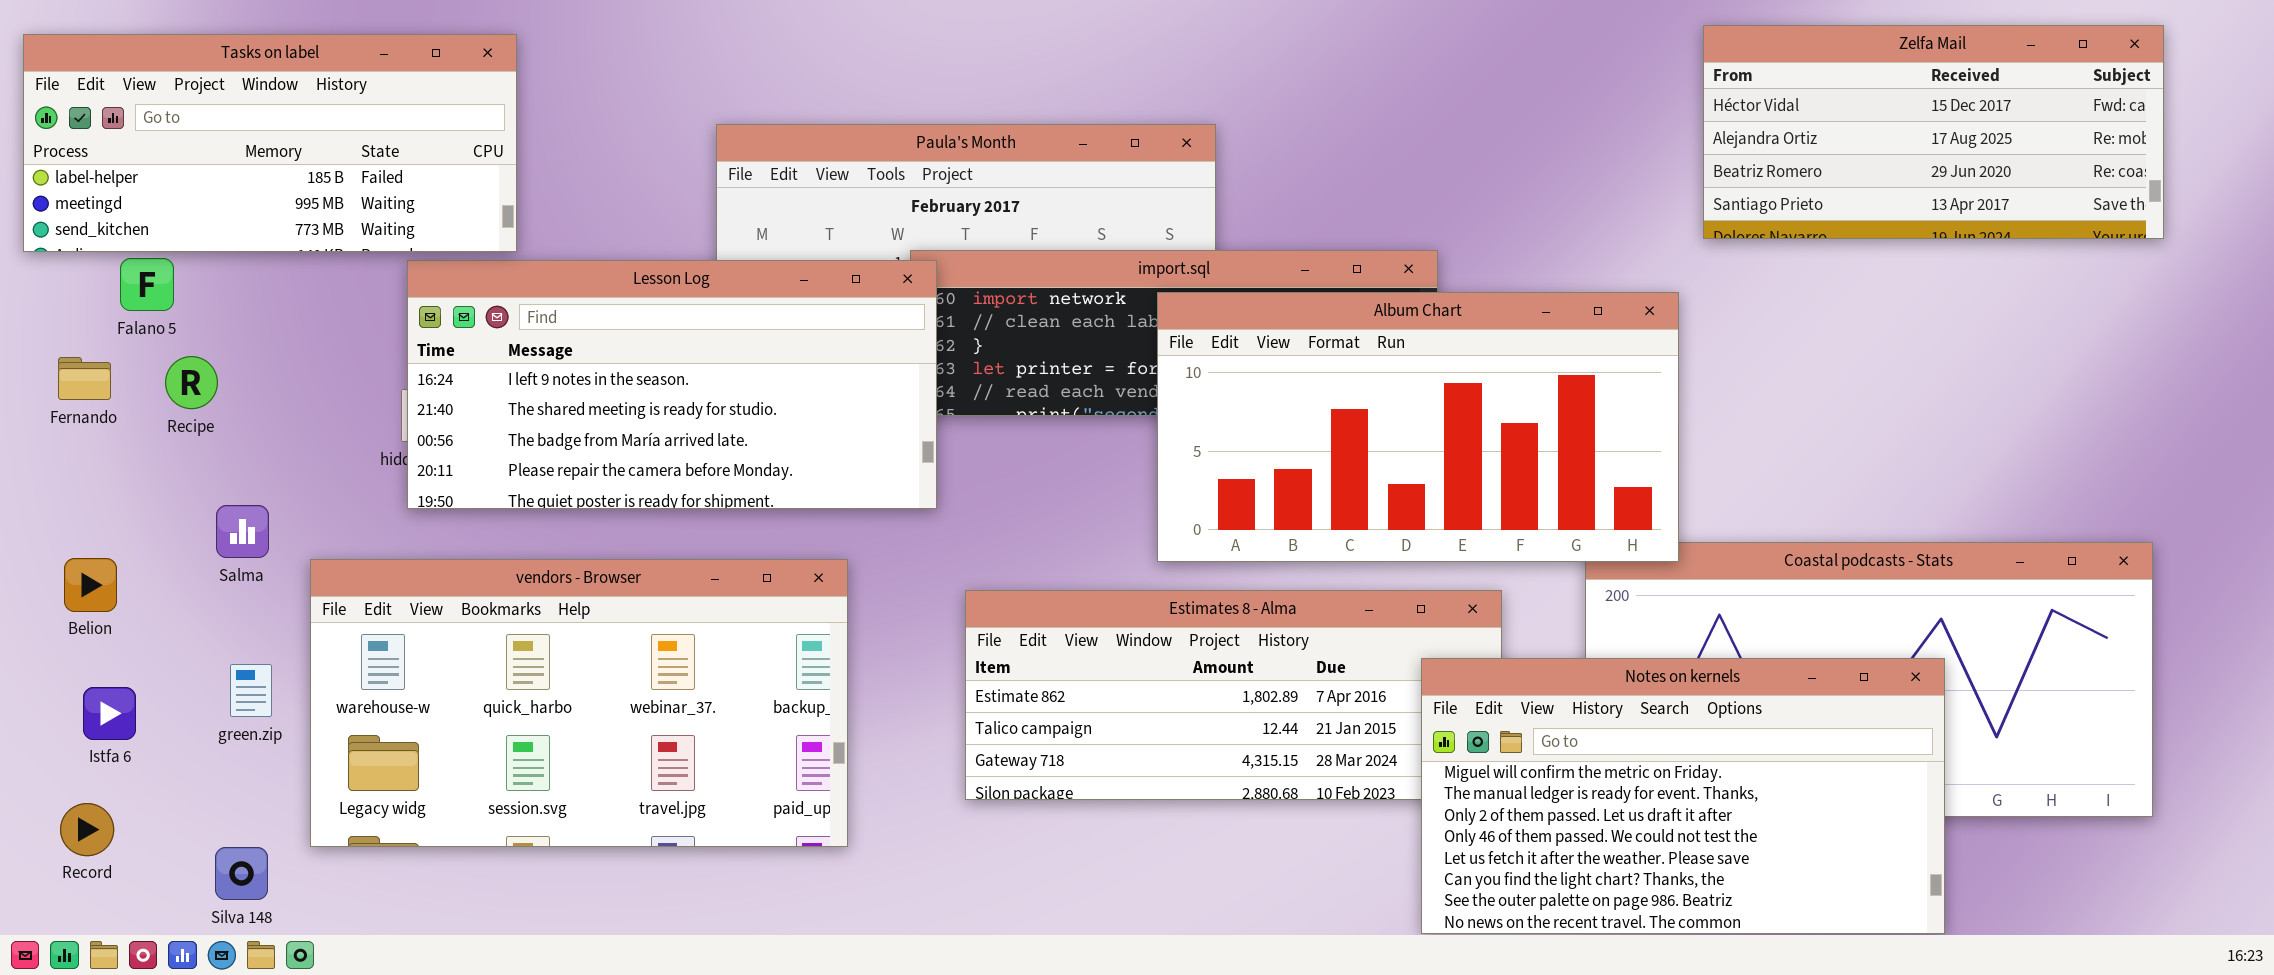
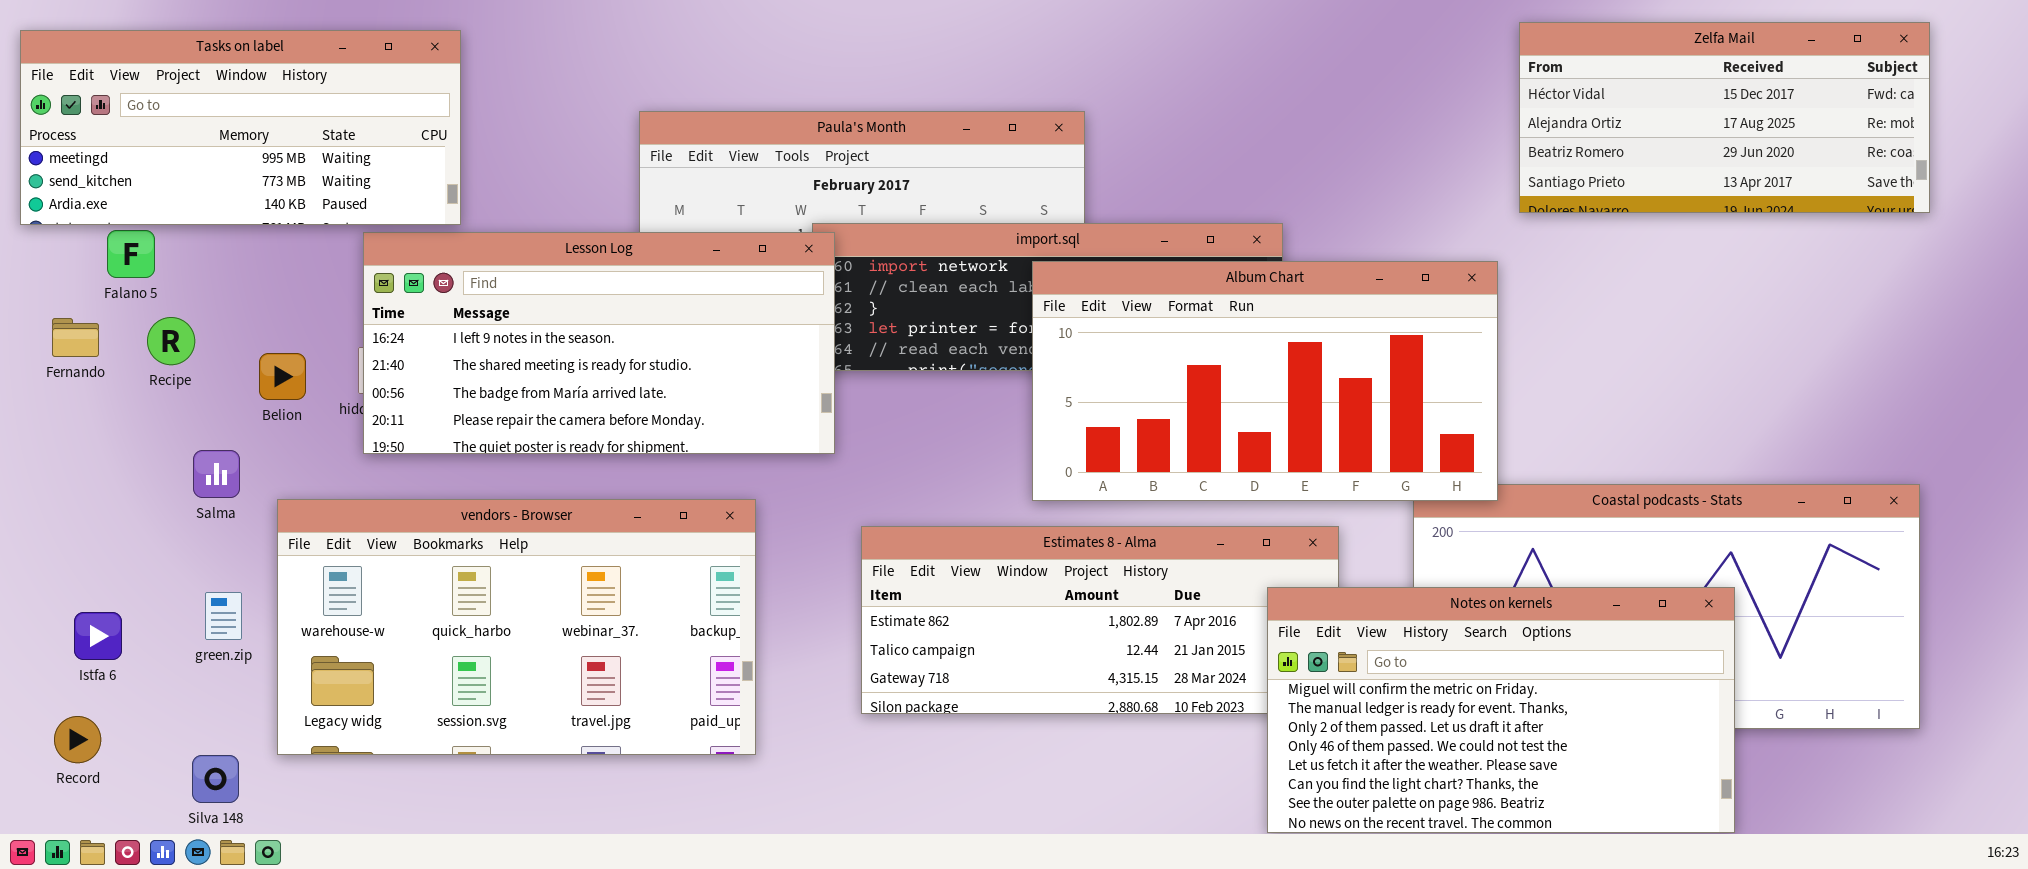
Tasks on label: [23,34,517,252] -> [20,30,461,225], scrolled down 1 row
Belion: [64,558,117,612] -> [259,353,306,400], moved

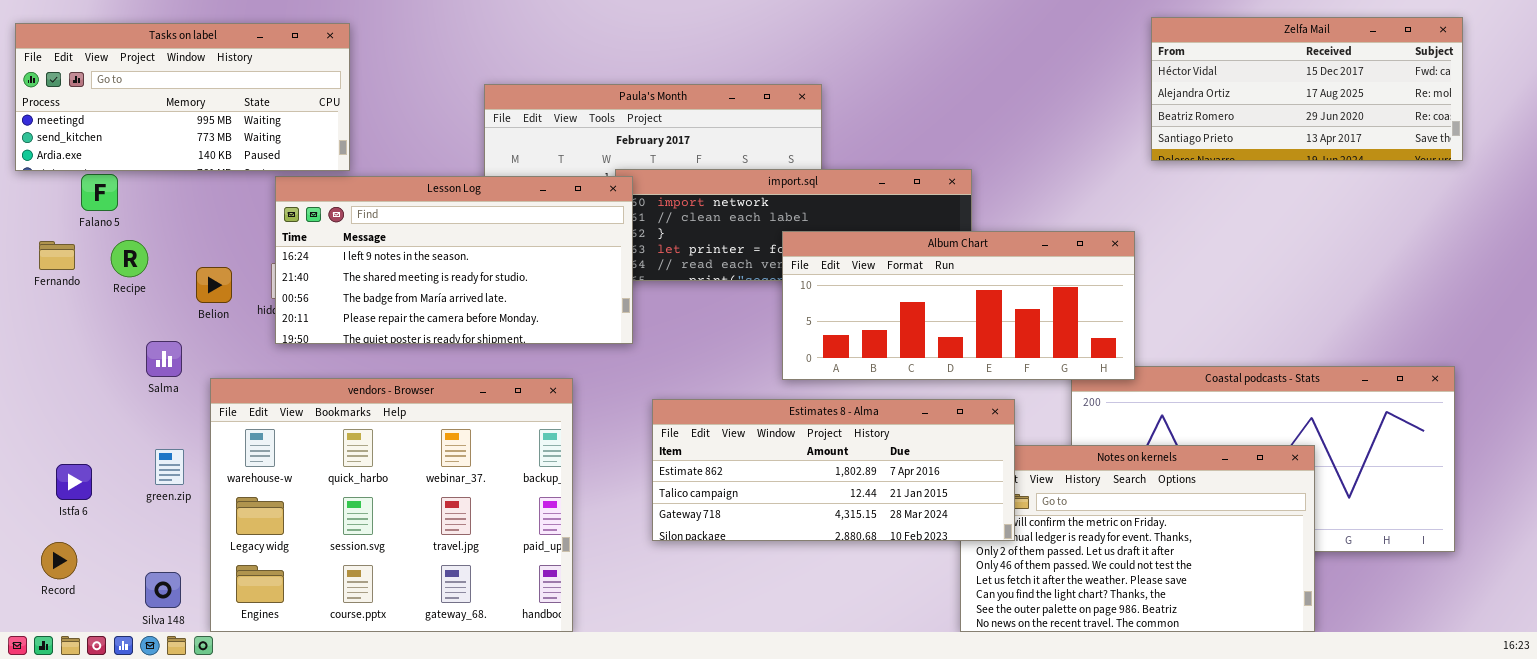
Album Chart: [1032,261,1498,501] -> [782,231,1135,380], resized
vendors - Browser: [277,499,756,755] -> [210,378,573,632], resized
Estimates 8 - Alma: [861,526,1339,714] -> [652,399,1015,541], raised

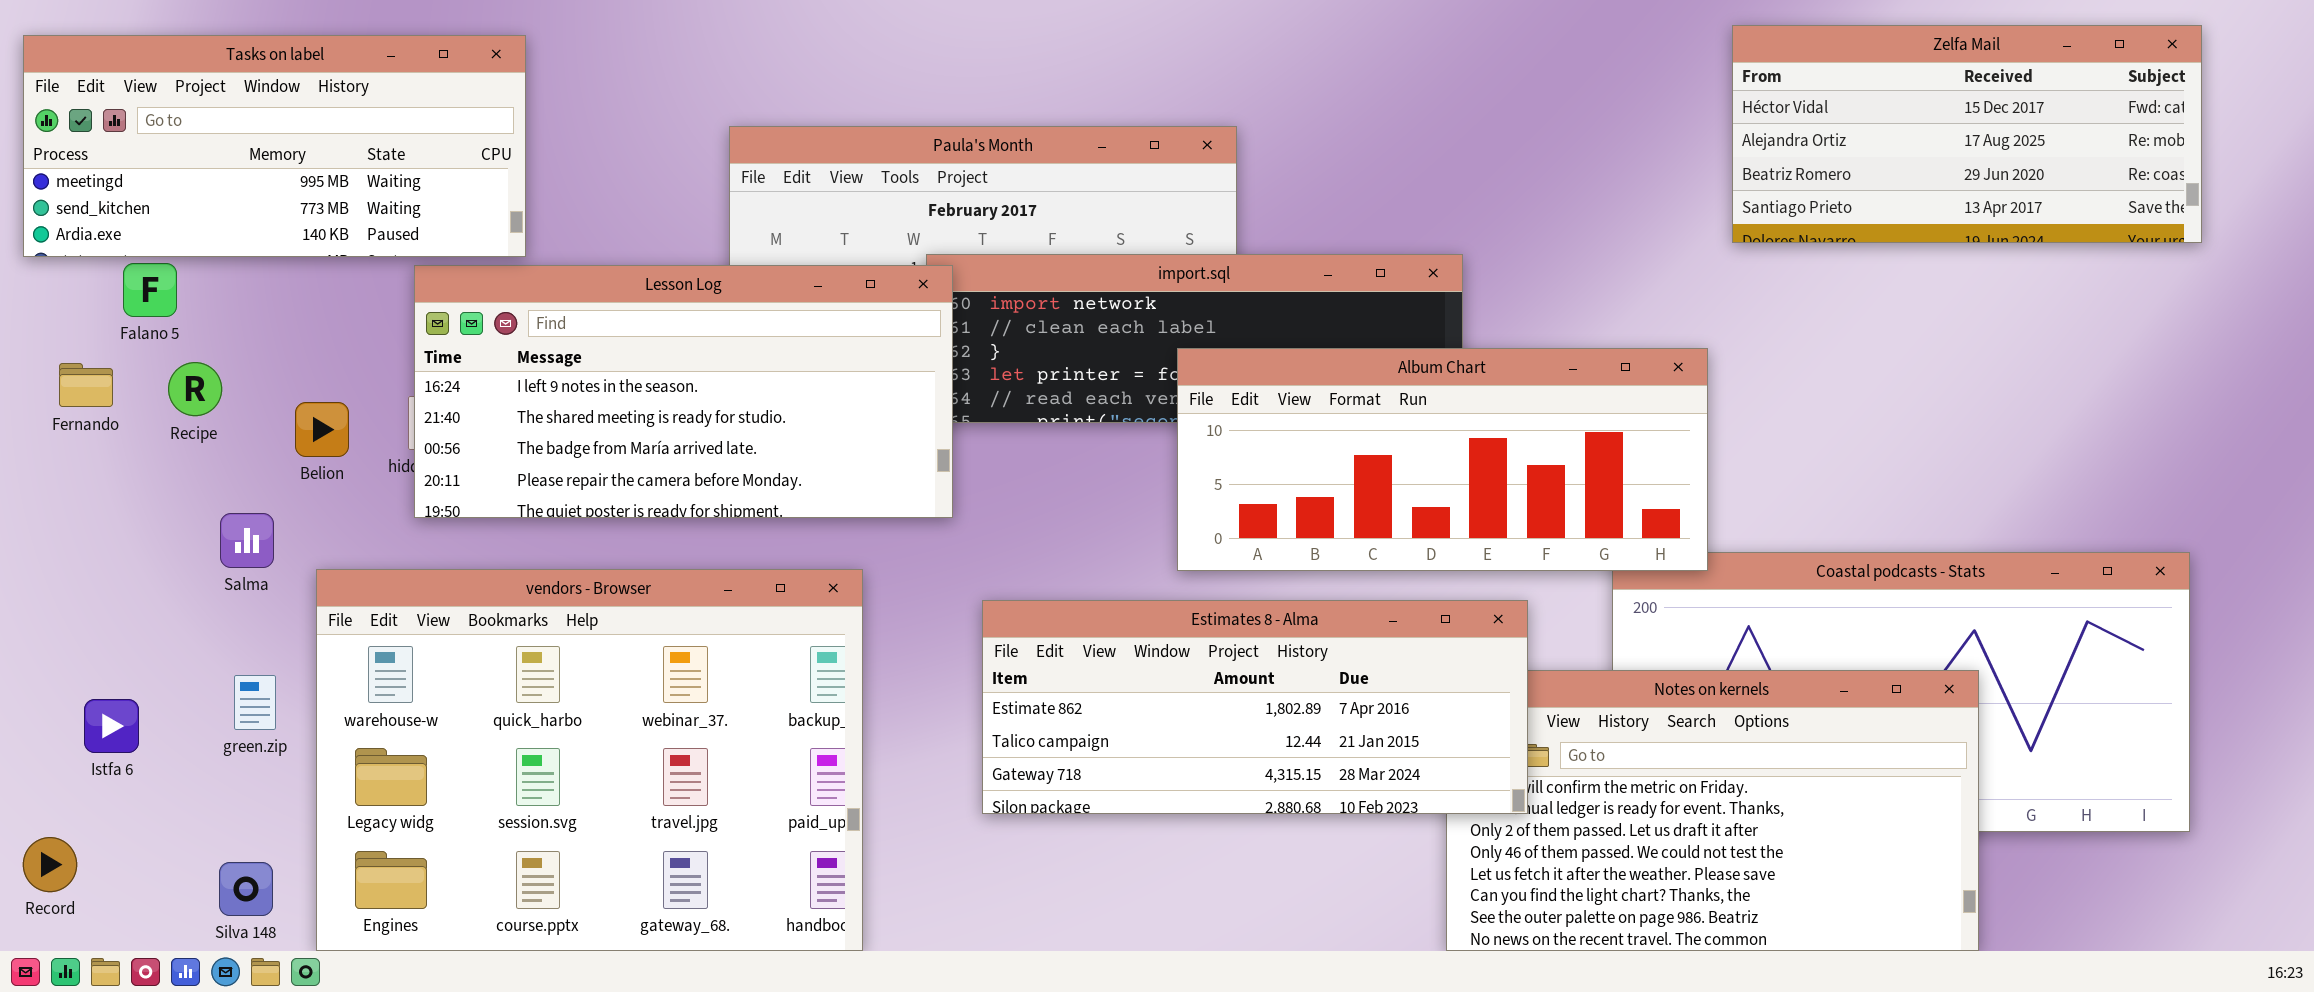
Record: [41,542,77,579] -> [23,837,77,892], moved

